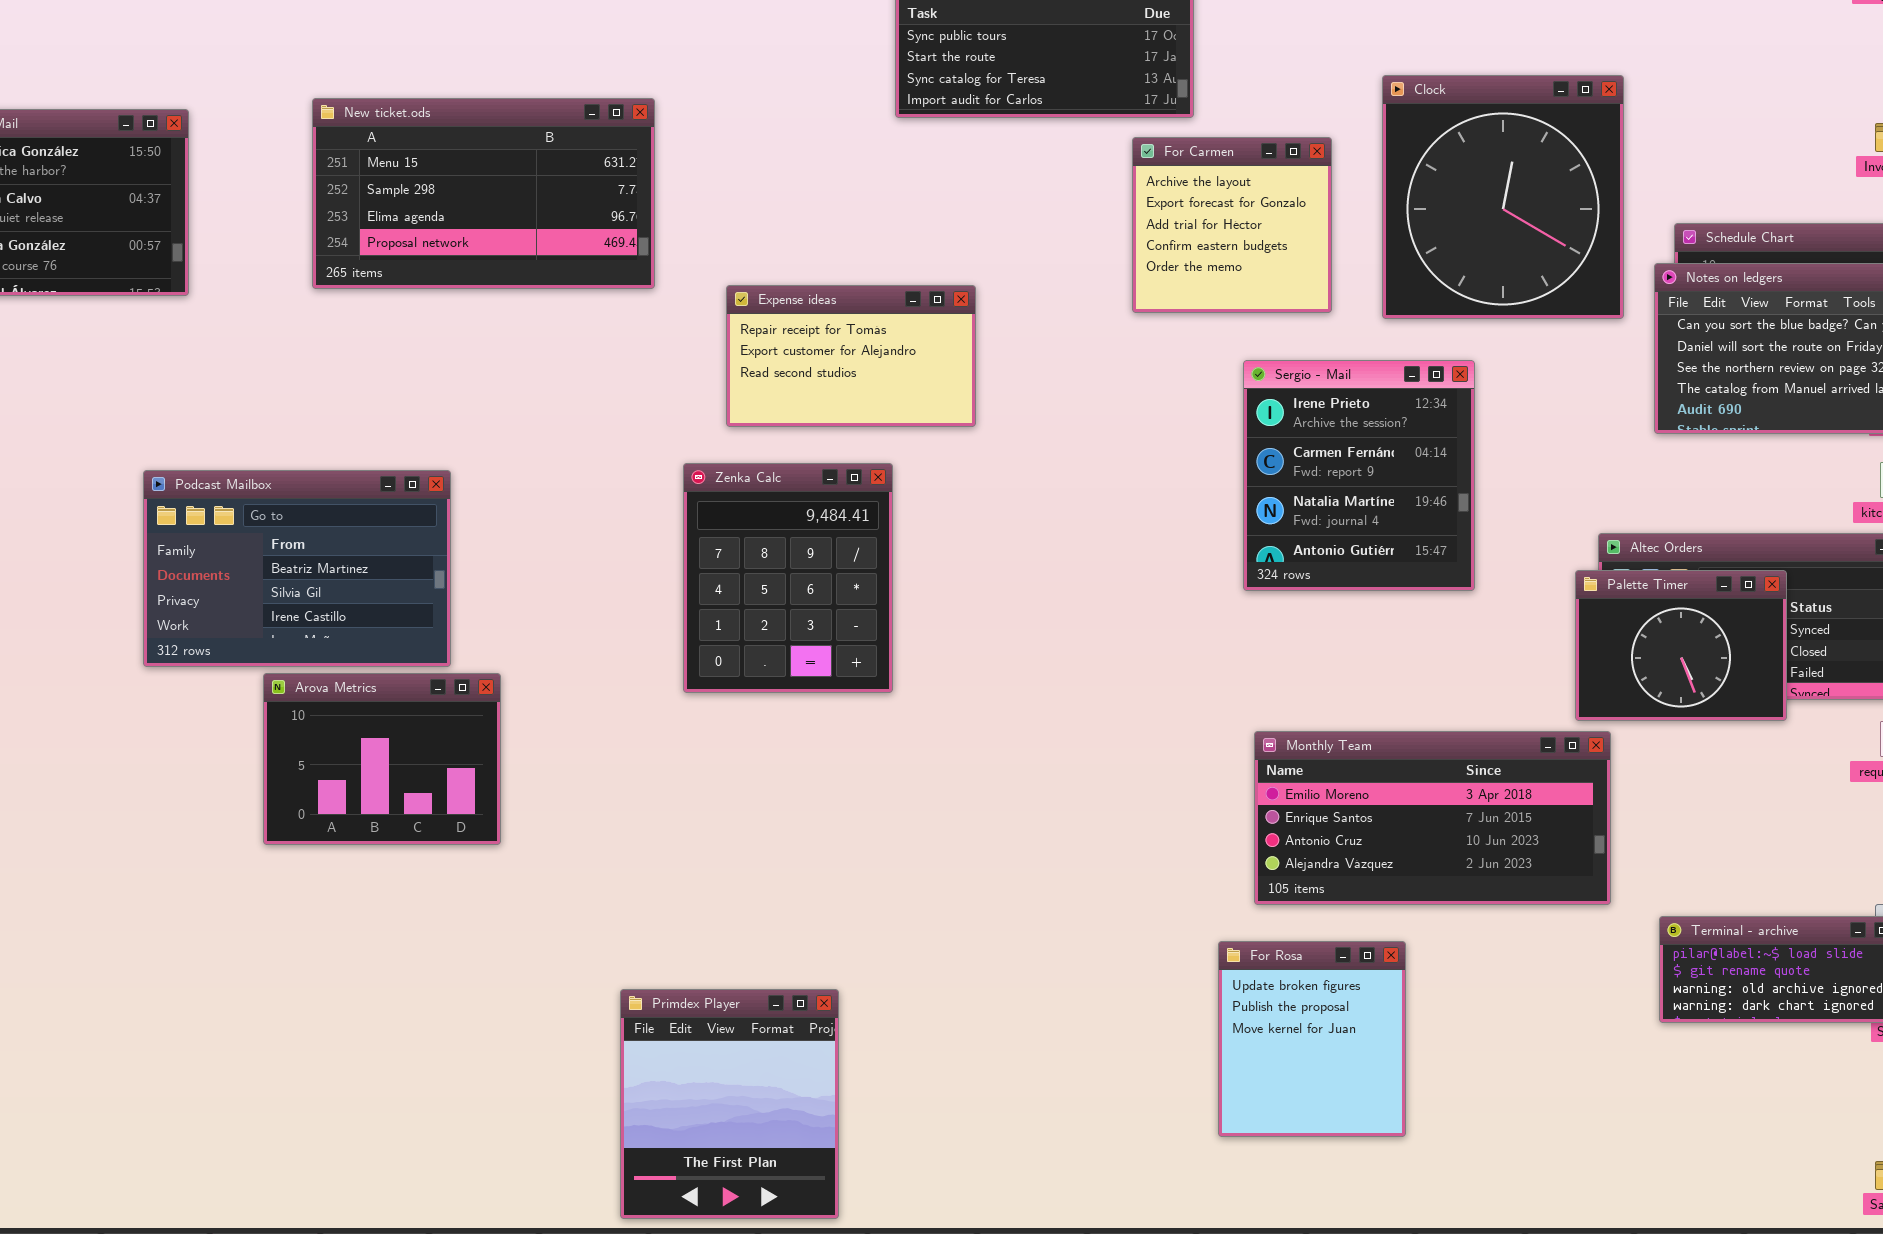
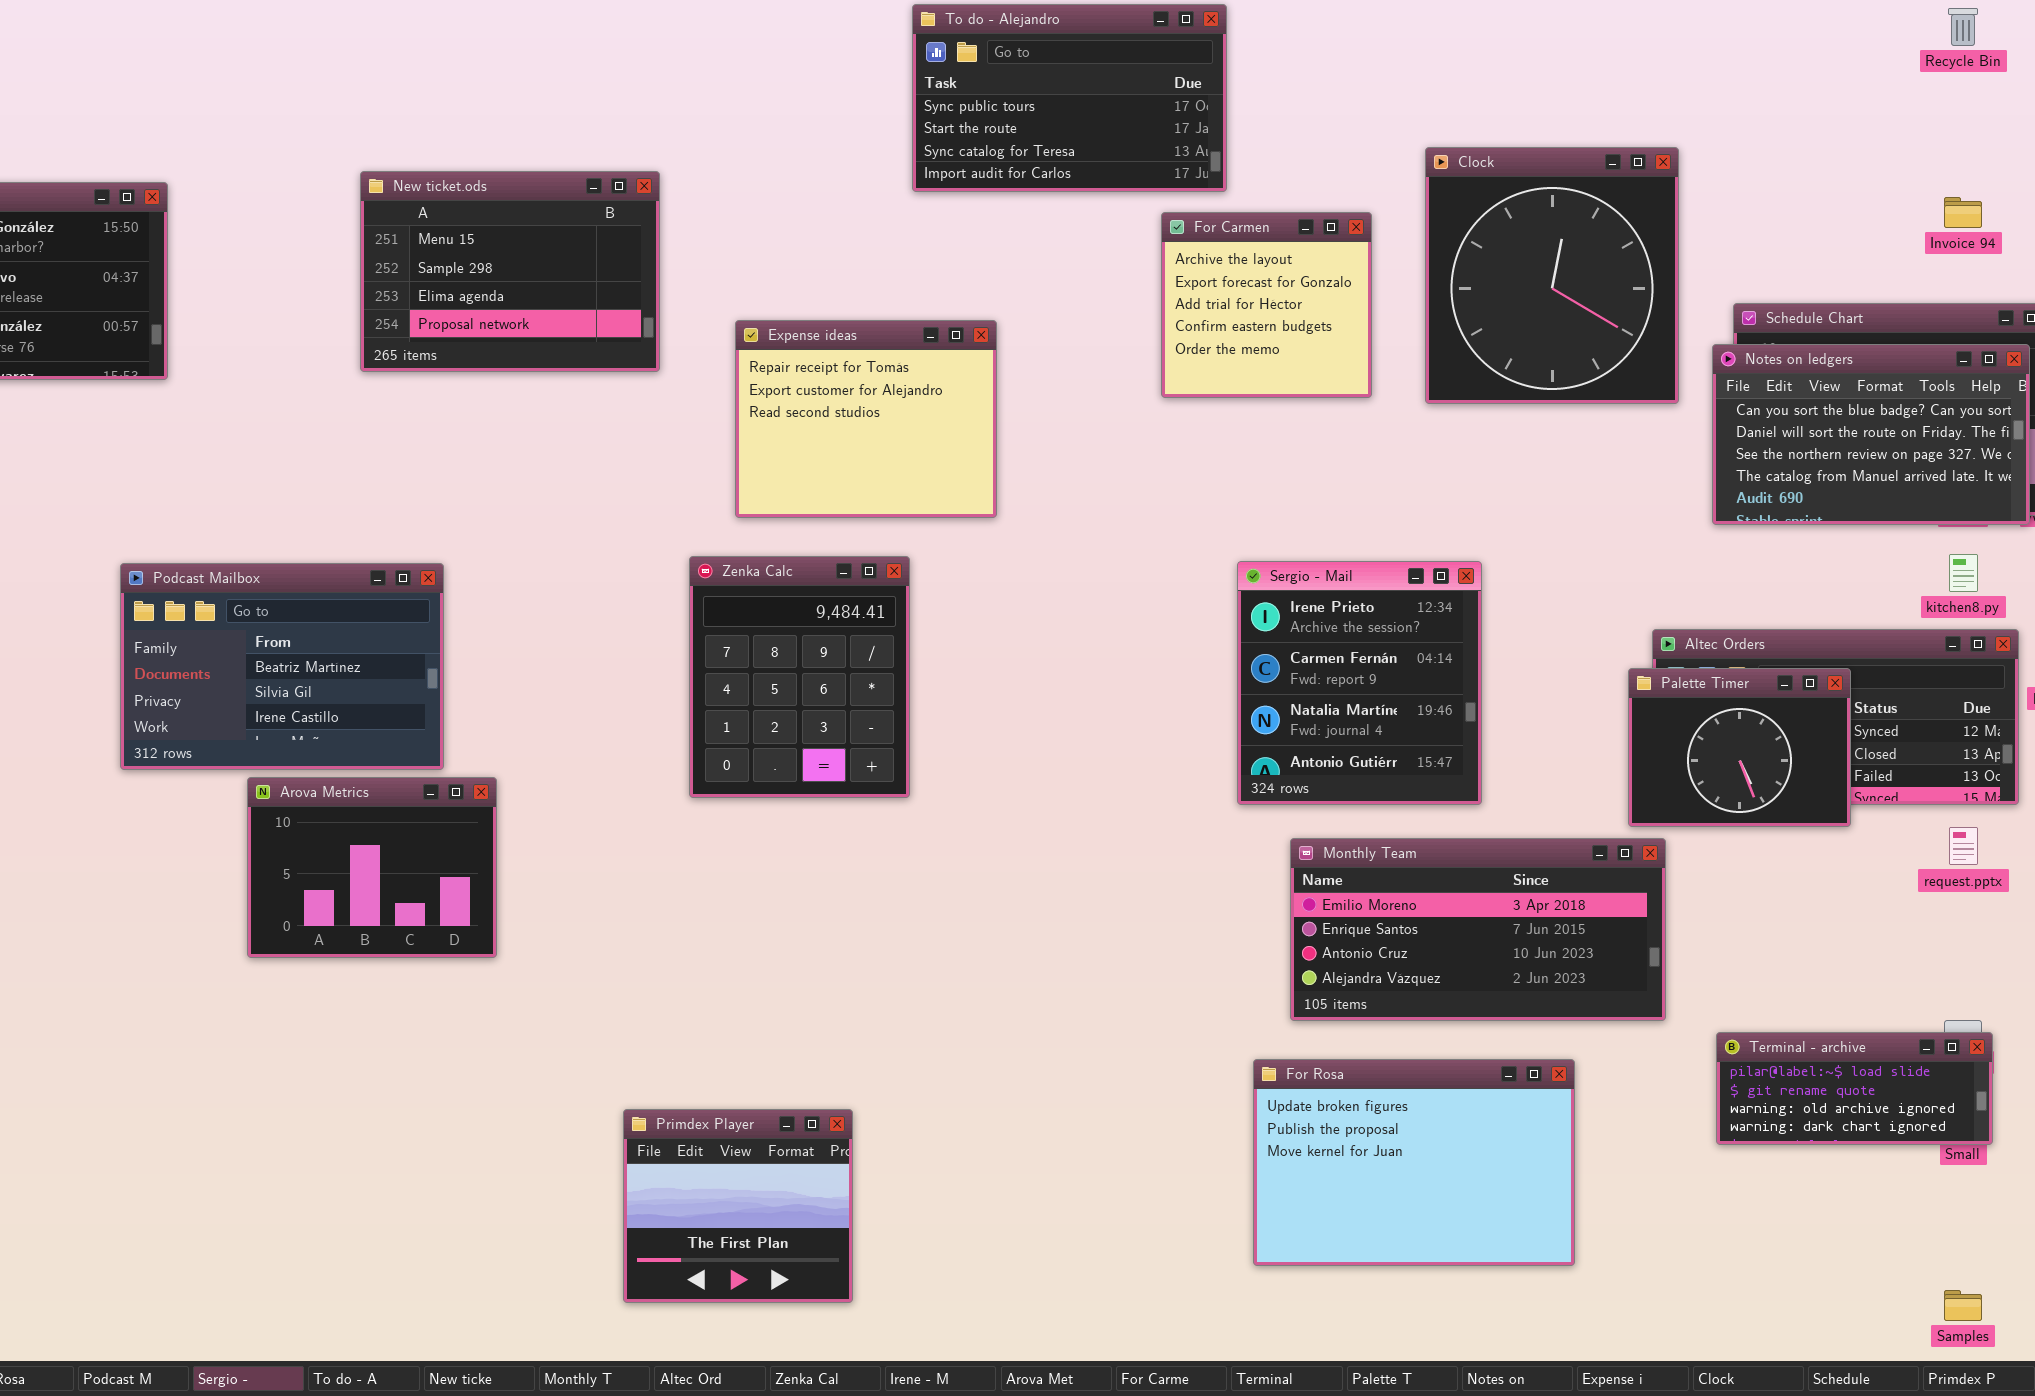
New ticket.ods: [312,98,655,289] -> [360,171,660,372], resized
Expense ideas: [726,285,976,427] -> [735,320,997,518], resized
Sergio - Mail: [1243,360,1475,591] -> [1237,561,1482,805], moved
For Rosa: [1218,941,1406,1137] -> [1253,1059,1575,1266], resized
Primdex Player: [620,989,839,1219] -> [623,1109,853,1303], resized

